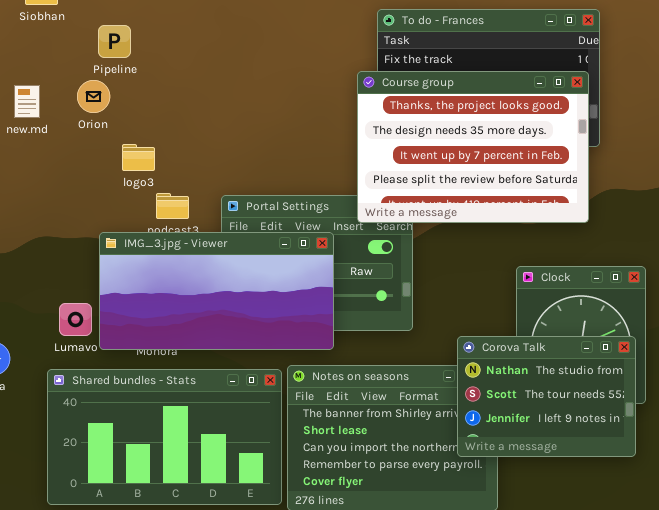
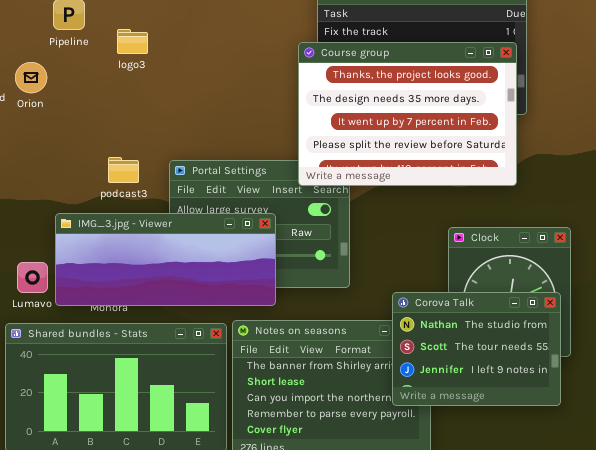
Orion: [77,80,110,113] -> [15,62,47,93], moved
logo3: [122,144,155,171] -> [117,29,148,54], moved
IMG_3.jpg - Viewer: [99,232,334,350] -> [55,213,276,306], resized

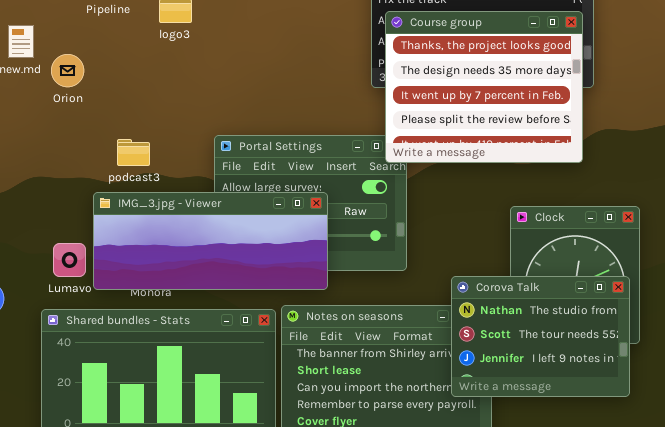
Course group: [298,42,517,186] -> [385,11,583,163], resized
Orion: [15,62,47,93] -> [51,54,84,87], moved
podcast3: [108,157,139,183] -> [117,139,150,166], moved

